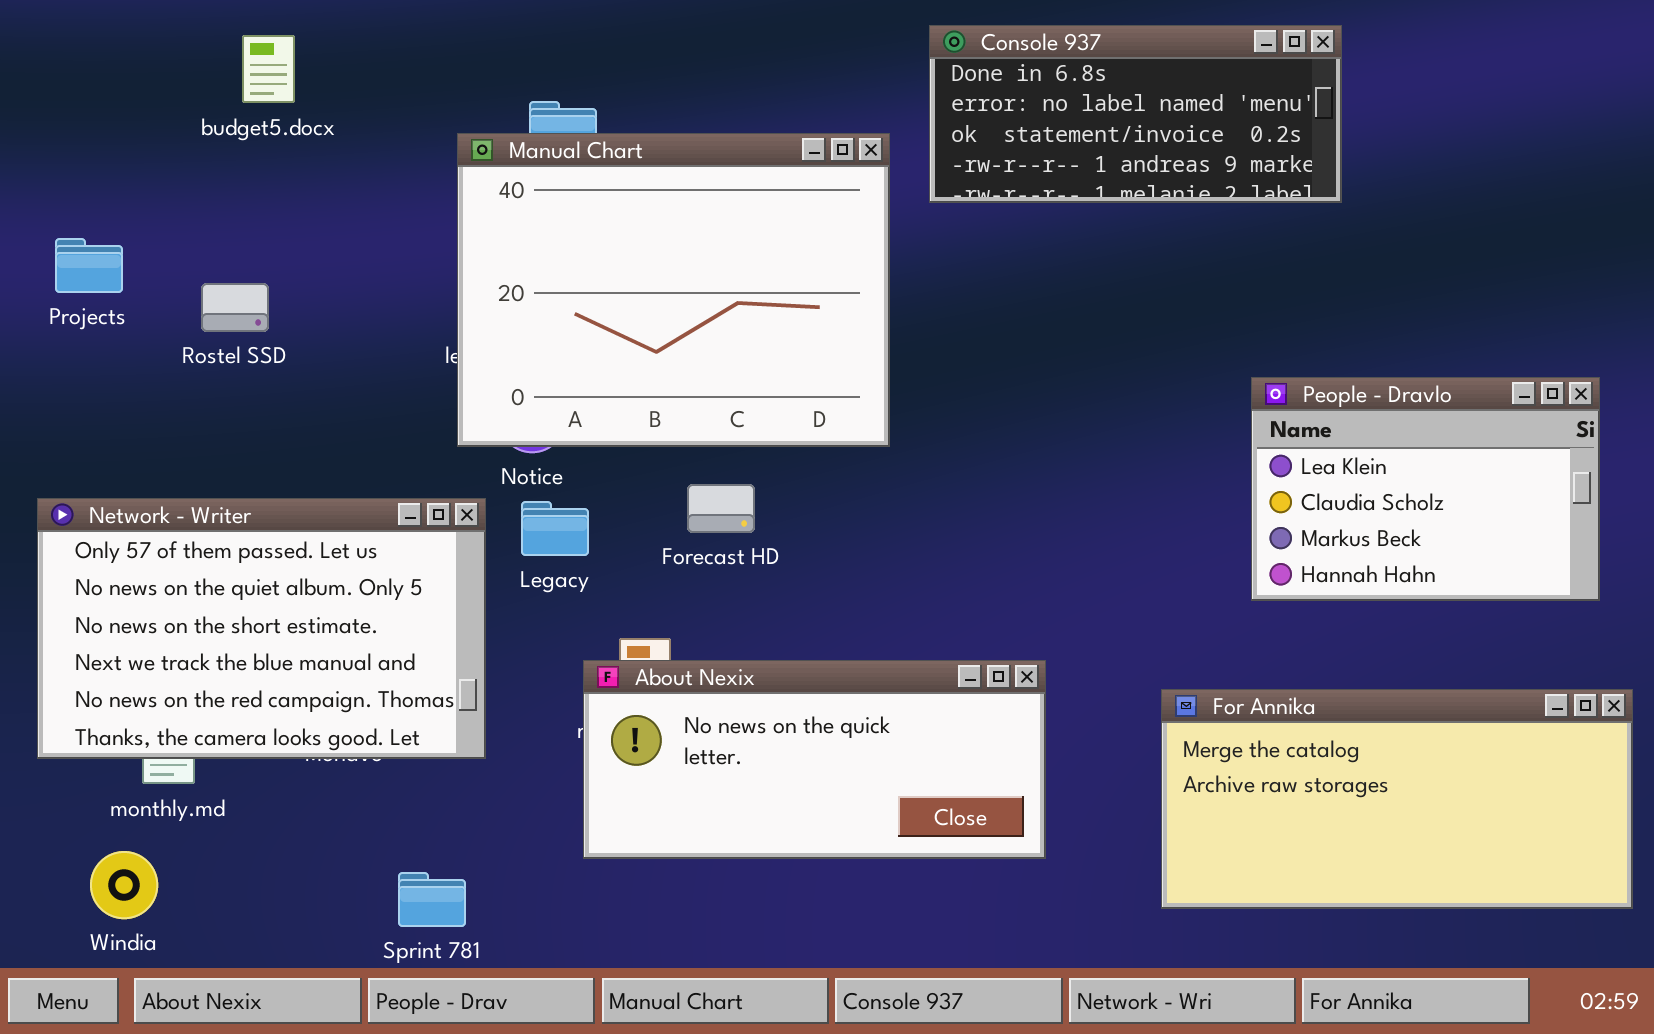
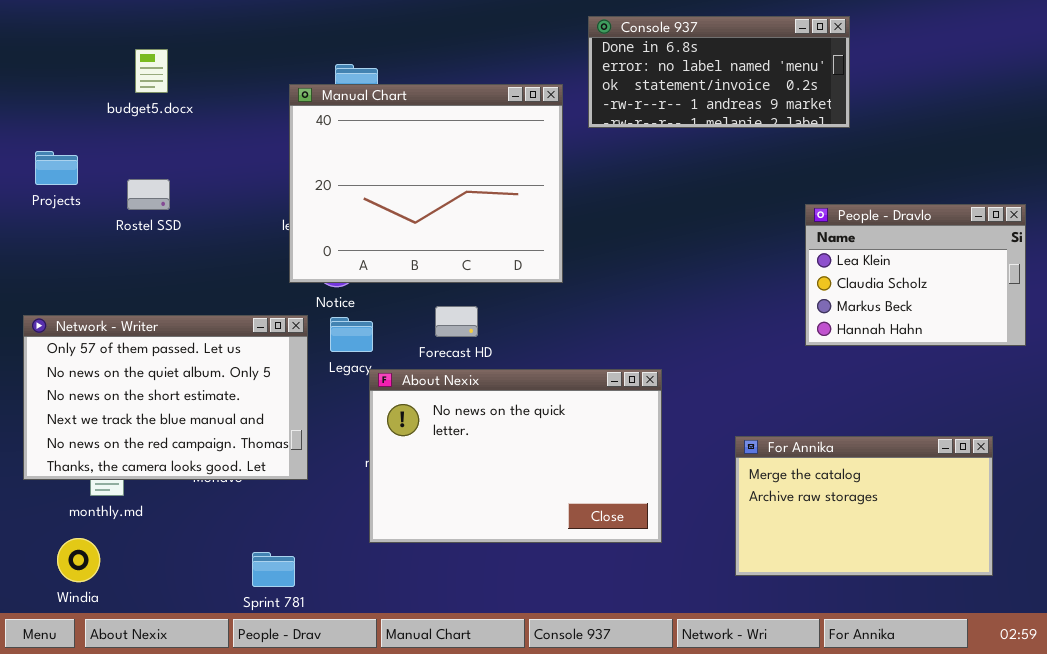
budget5.docx: [242,35,295,103] -> [135,49,168,93], moved
People - Dravlo: [1251,377,1600,601] -> [805,204,1026,346], moved
About Nexix: [583,660,1046,859] -> [369,369,662,543], resized
For Annika: [1161,689,1633,909] -> [735,436,993,576], resized

